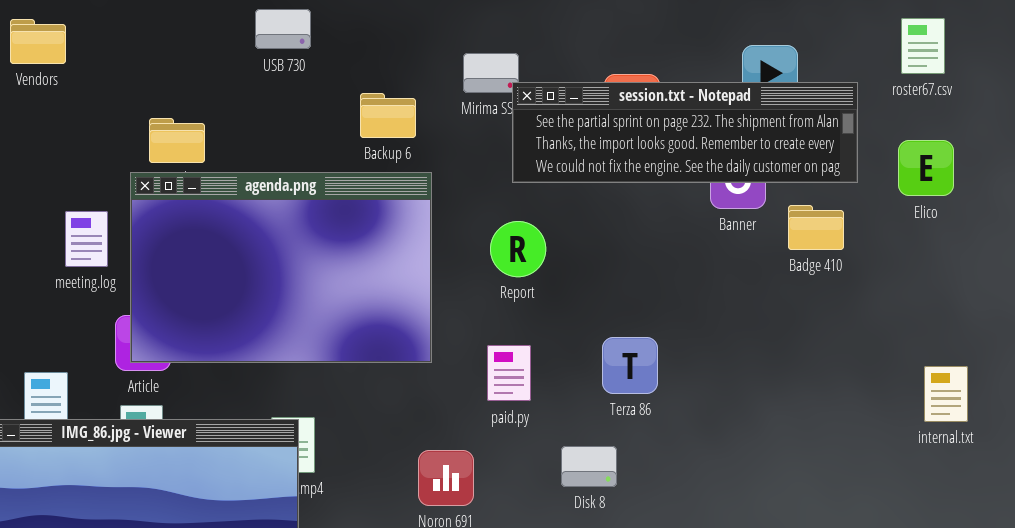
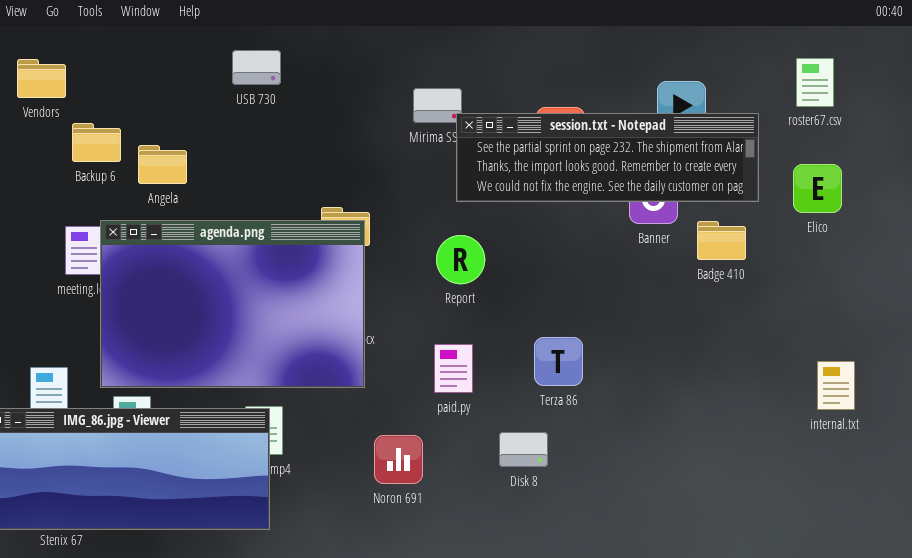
Backup 6: [360,93,416,138] -> [72,123,121,162], moved
agenda.png: [130,172,432,363] -> [100,220,365,388], moved

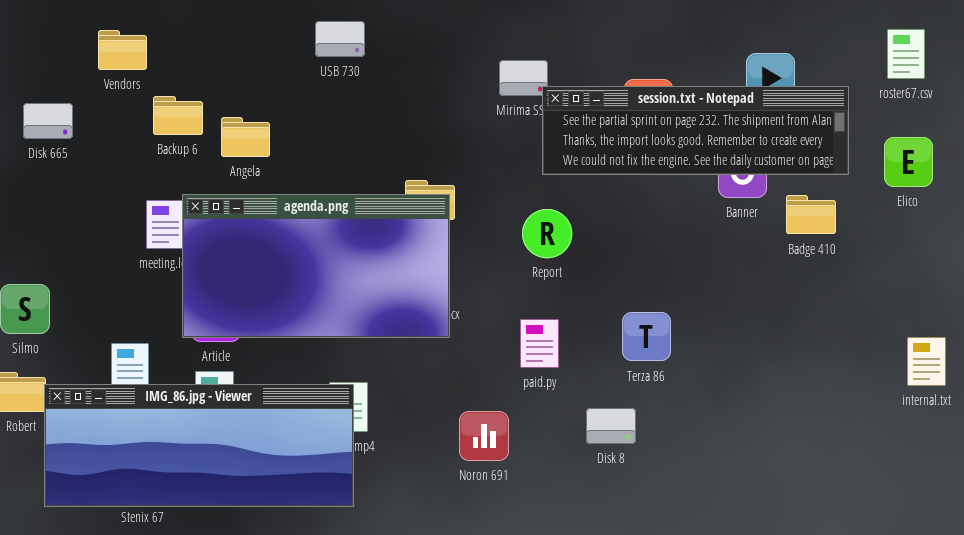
agenda.png: [100,220,365,388] -> [182,194,450,338], resized

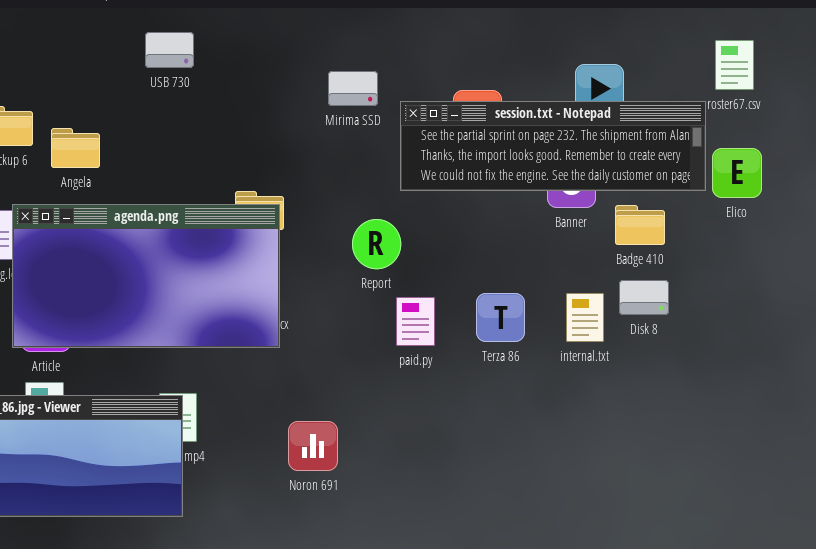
session.txt - Notepad: [542,86,849,175] -> [400,101,706,191], moved
Terza 86: [622,312,671,361] -> [476,293,525,342], moved
paid.py: [520,319,559,368] -> [396,297,435,346], moved
internal.txt: [907,337,946,386] -> [566,293,604,342], moved
Disk 8: [586,408,636,444] -> [619,280,669,315], moved

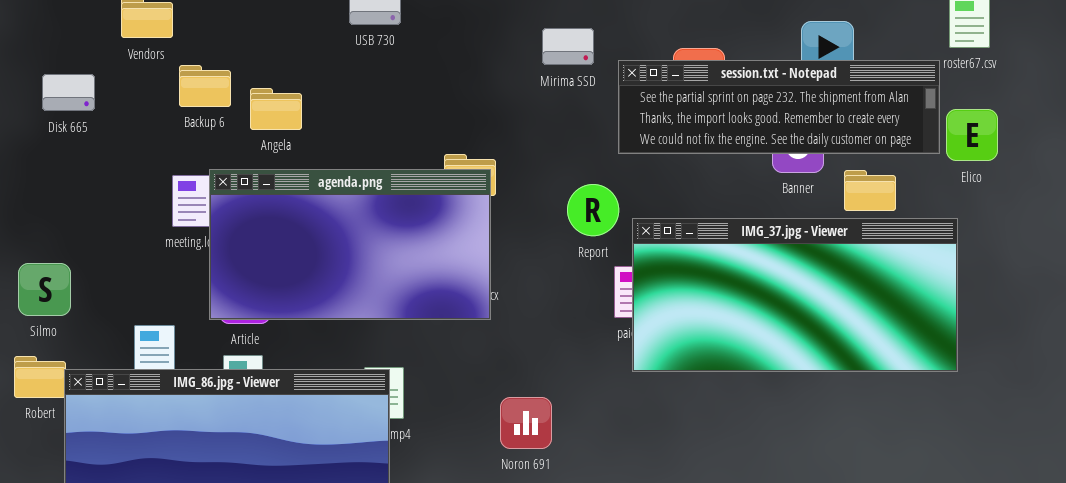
IMG_37.jpg - Viewer: none -> [632,218,958,372], opened

